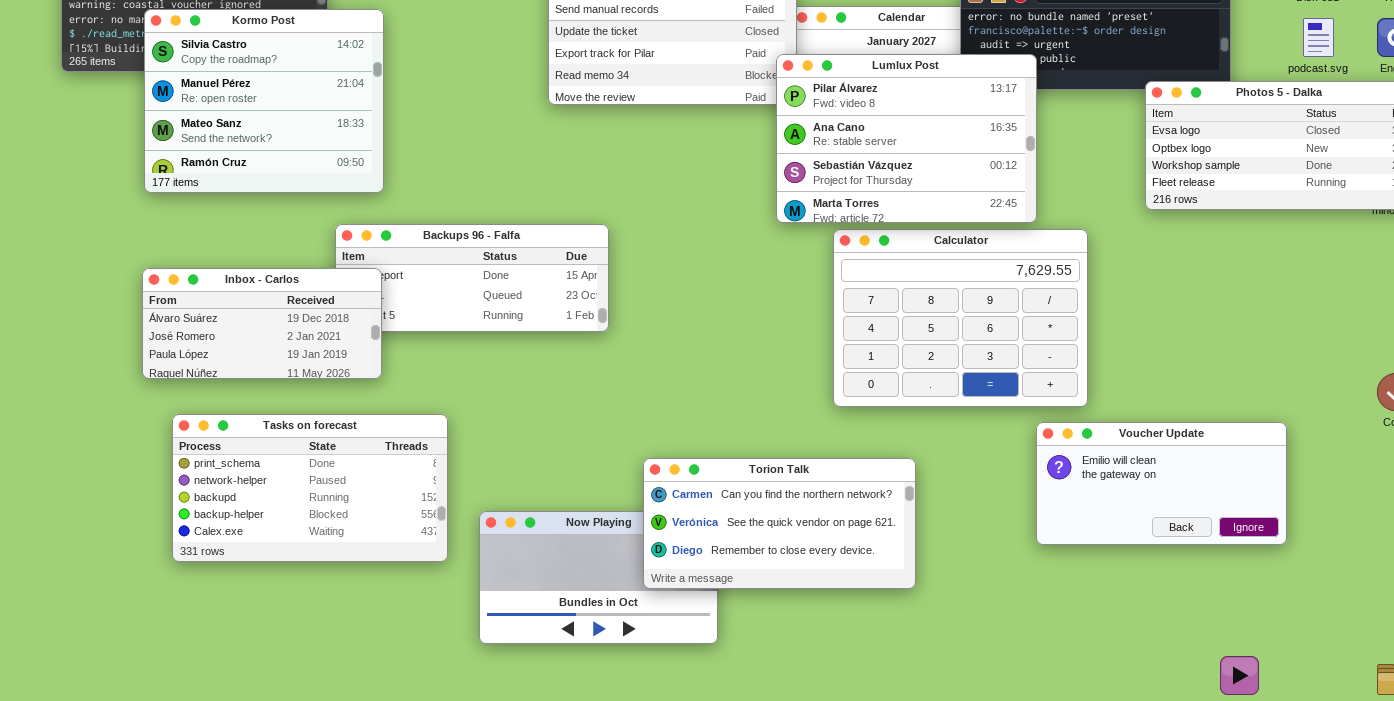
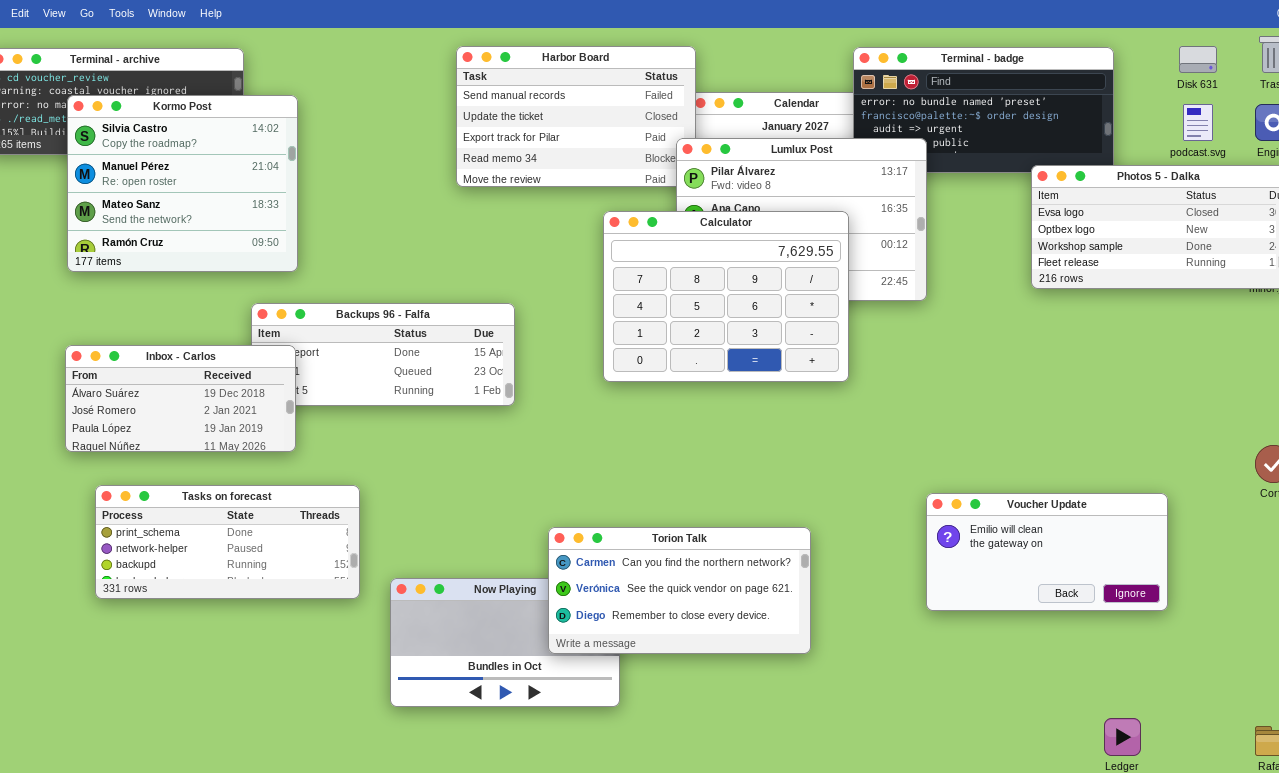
Calculator: [833,229,1088,407] -> [603,211,849,382], moved
Tasks on forecast: [172,414,448,562] -> [95,485,360,599], resized

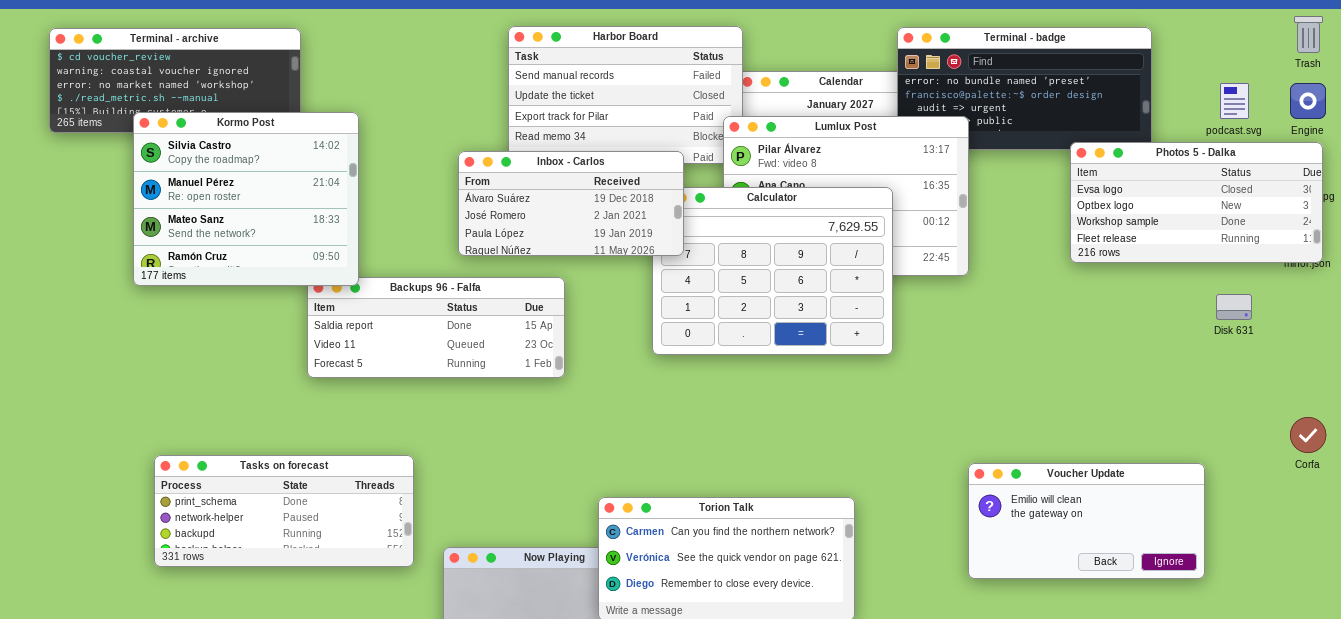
Disk 631: [1179,46,1217,73] -> [1216,294,1252,320], moved
Kormo Post: [67,95,298,272] -> [133,112,359,286], moved
Inbox - Carlos: [65,345,296,452] -> [458,151,684,256], moved

